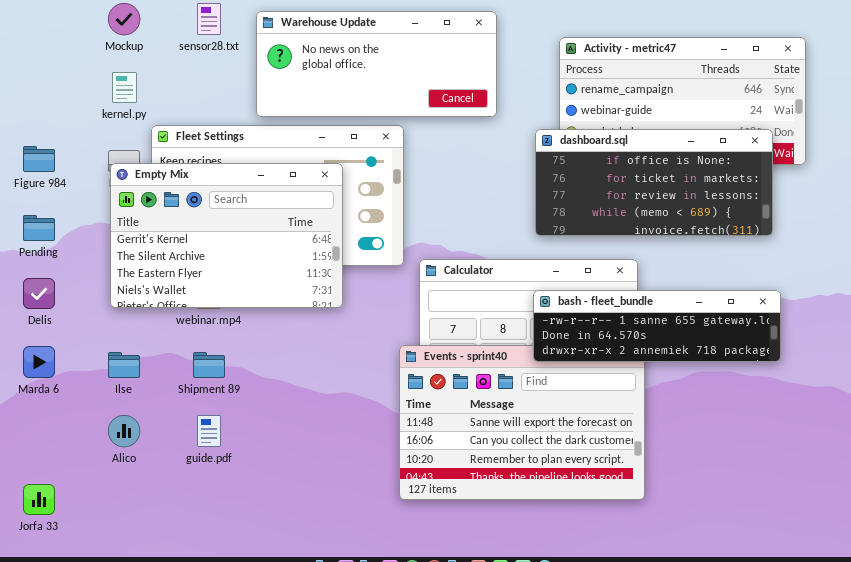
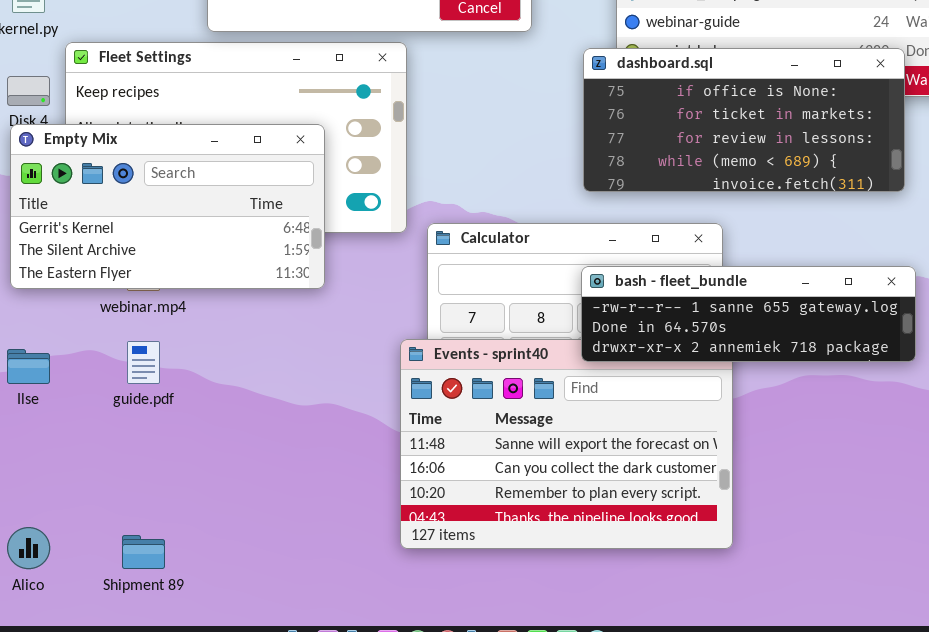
Empty Mix: [110,163,343,308] -> [10,124,325,289], resized
Shipment 89: [193,352,225,378] -> [122,535,165,569], moved
Alico: [108,415,140,447] -> [7,527,50,569], moved
guide.pdf: [197,415,221,447] -> [127,341,160,384], moved

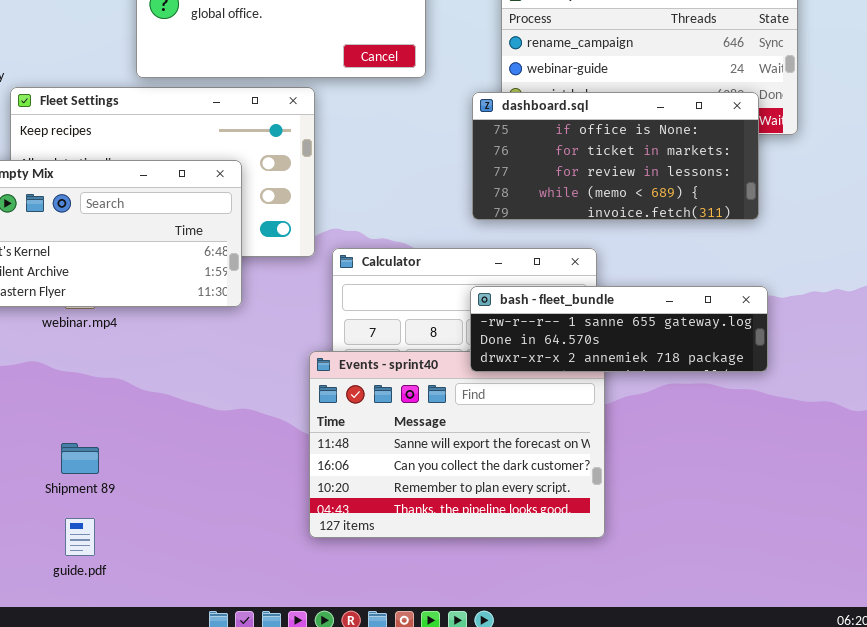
guide.pdf: [127,341,160,384] -> [65,518,95,556], moved
Shipment 89: [122,535,165,569] -> [61,443,99,474], moved

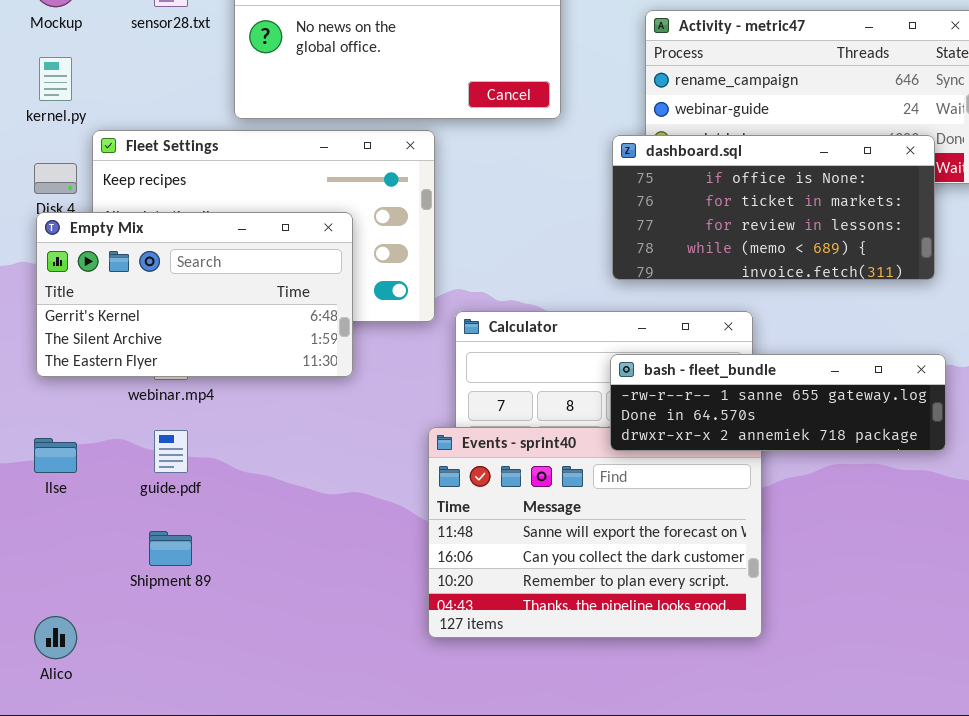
guide.pdf: [65,518,95,556] -> [154,430,188,473], moved

